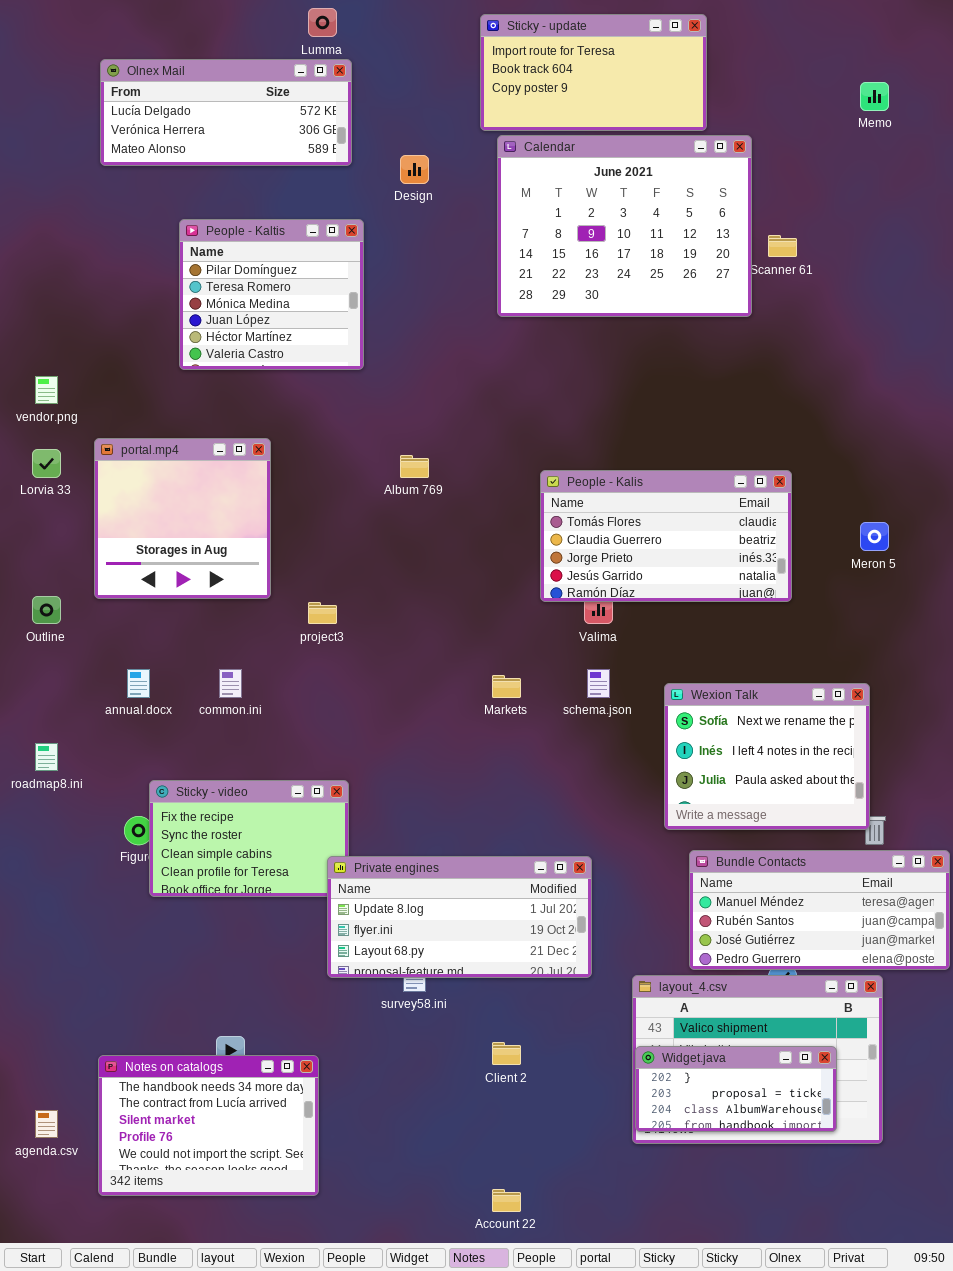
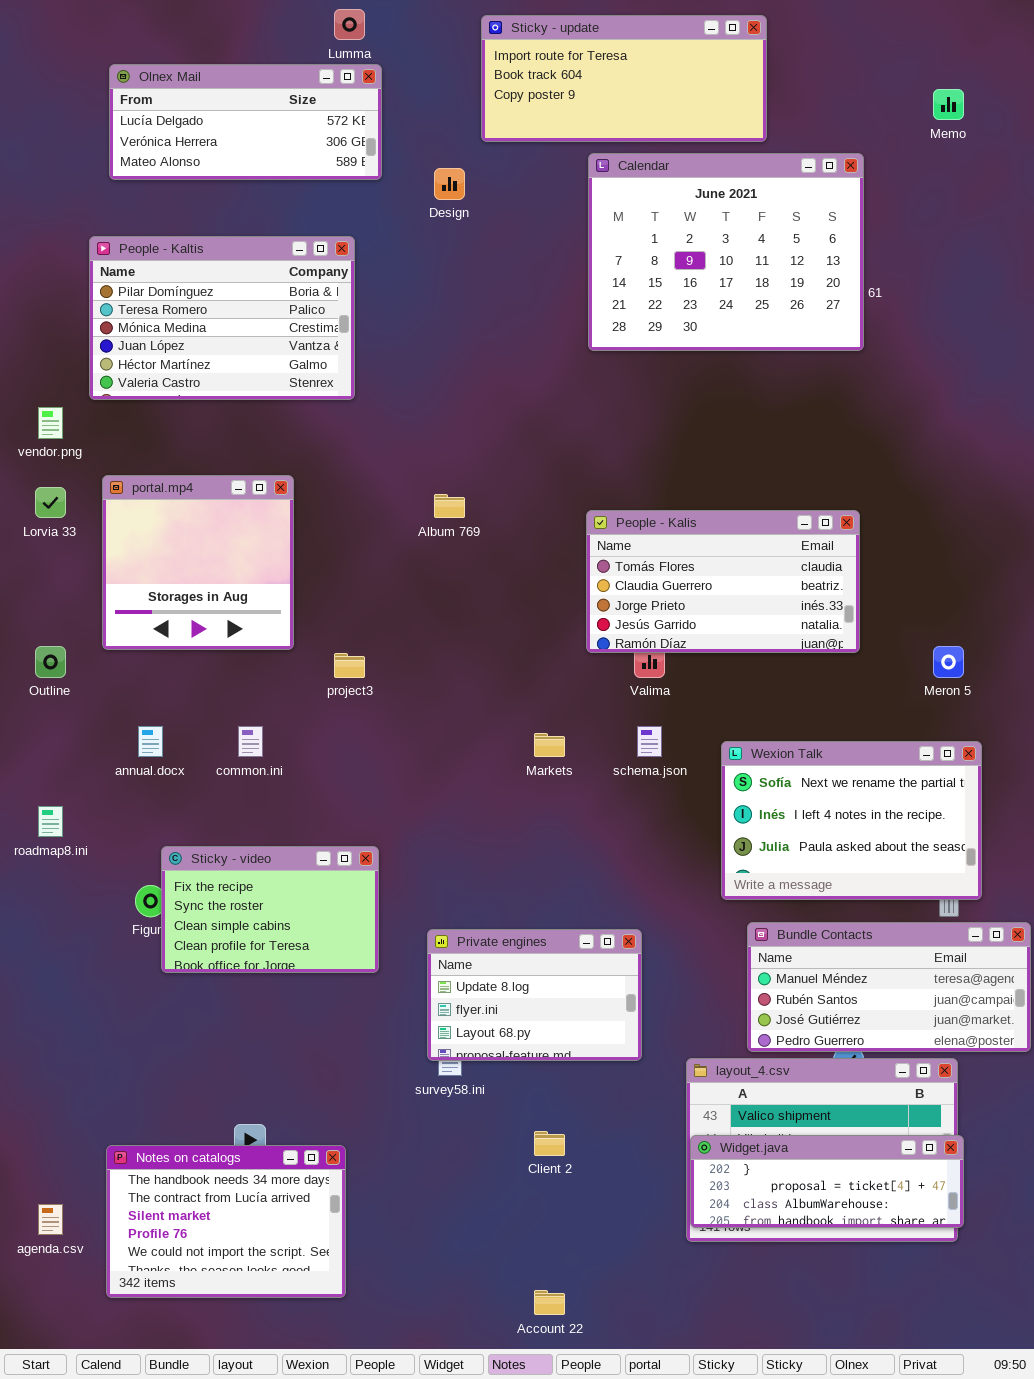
Sticky - update: [480,14,707,131] -> [481,15,767,142], resized
Calendar: [497,135,752,317] -> [588,153,864,351], moved
People - Kaltis: [179,219,364,370] -> [89,236,355,400], moved, resized
Meron 5: [860,522,889,551] -> [933,646,964,678], moved
Wexion Talk: [664,683,870,830] -> [721,741,982,900], resized
Private engines: [327,856,592,978] -> [427,929,642,1061], resized
Widget.java: [635,1046,837,1132] -> [690,1135,964,1228], resized

